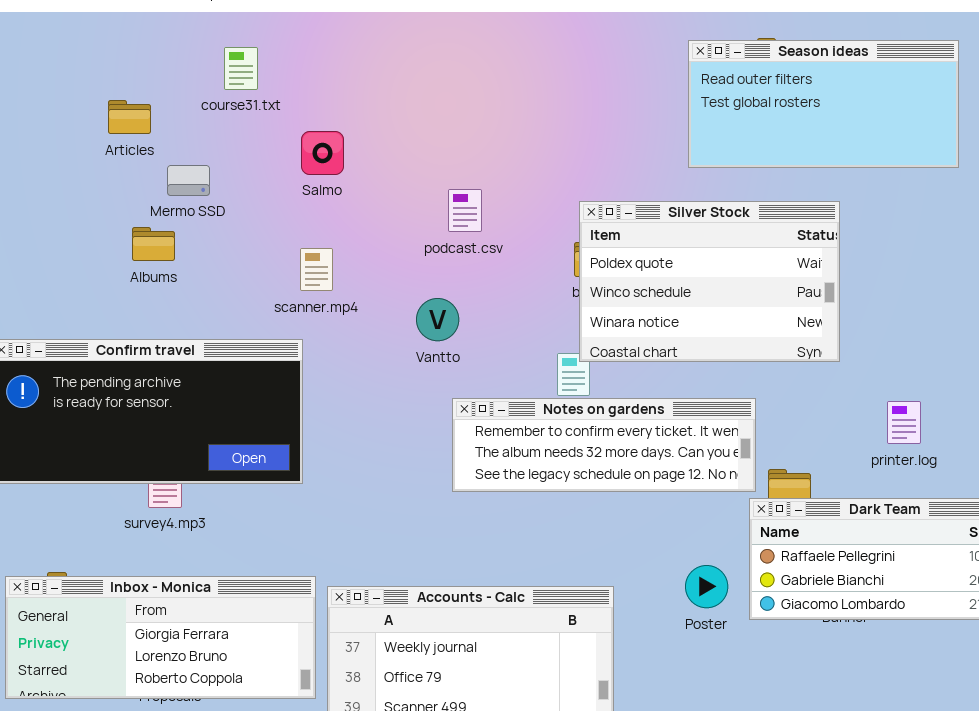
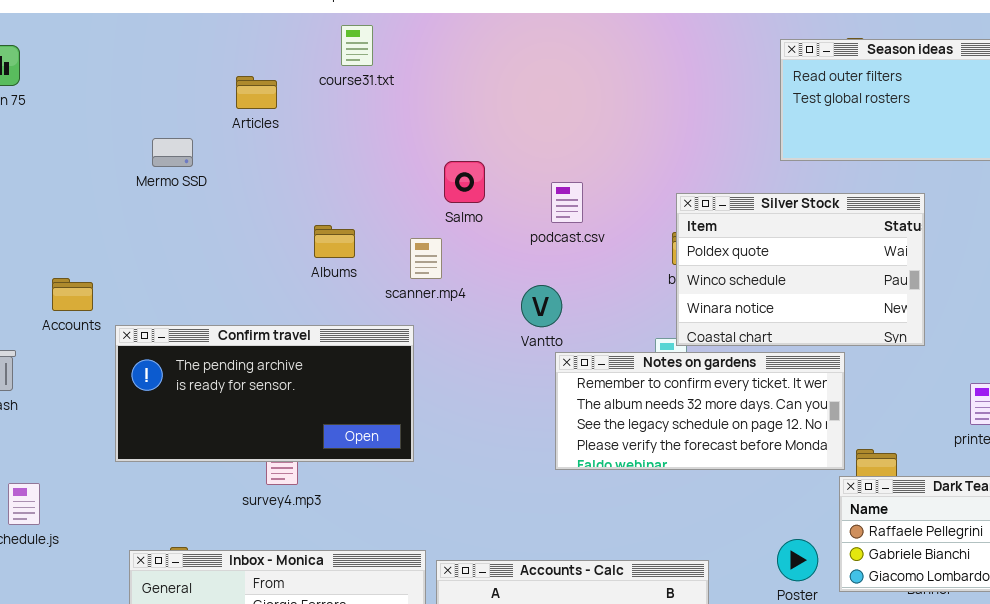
course31.txt: [224,47,258,90] -> [341,25,373,66], moved
Articles: [108,100,151,134] -> [236,76,277,109], moved
Salmo: [301,131,344,175] -> [444,161,485,203], moved
Mermo SSD: [167,165,210,196] -> [152,138,193,167], moved
Albums: [132,227,175,261] -> [314,225,355,258], moved
Notes on gardens: [452,398,756,492] -> [555,352,845,470], resized

